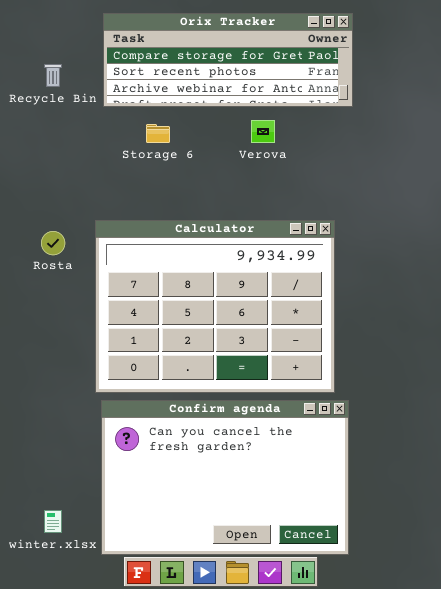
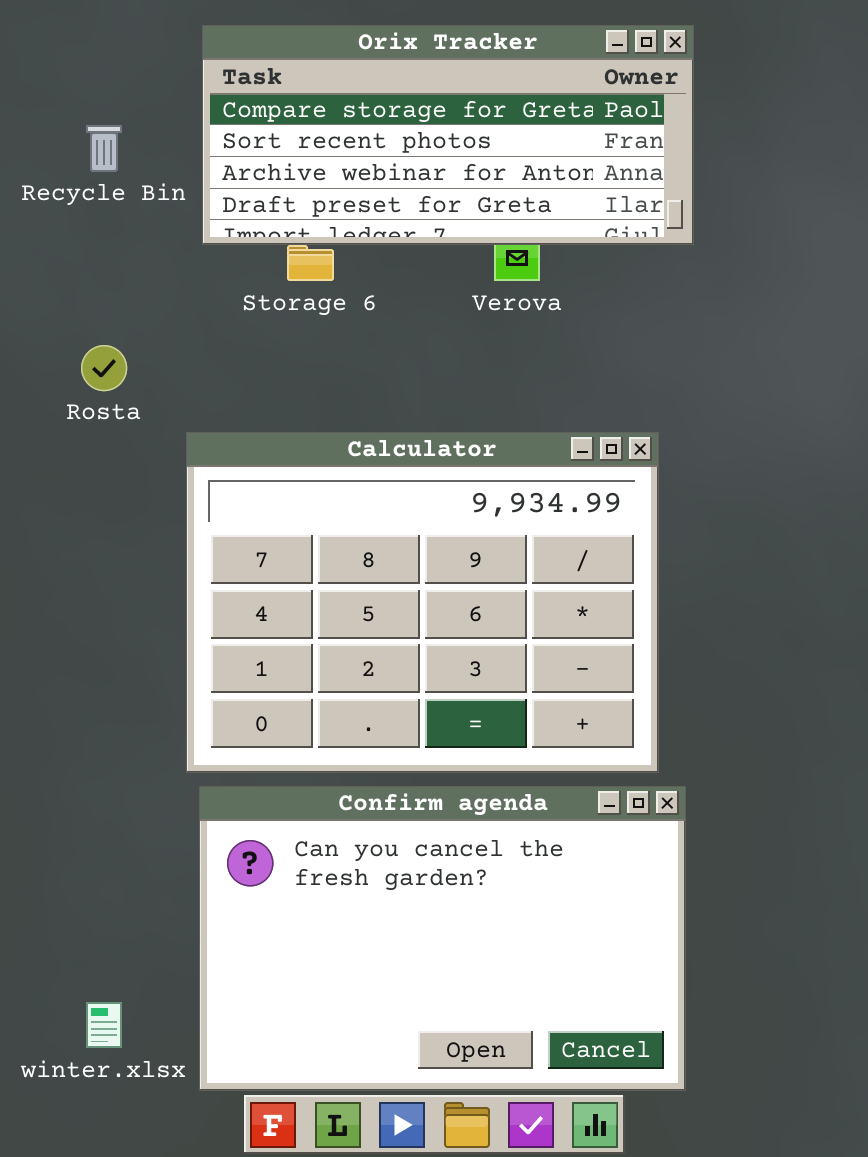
Orix Tracker: [103,13,353,107] -> [202,25,694,245], resized
Rosta: [41,231,65,255] -> [81,345,127,391], moved

